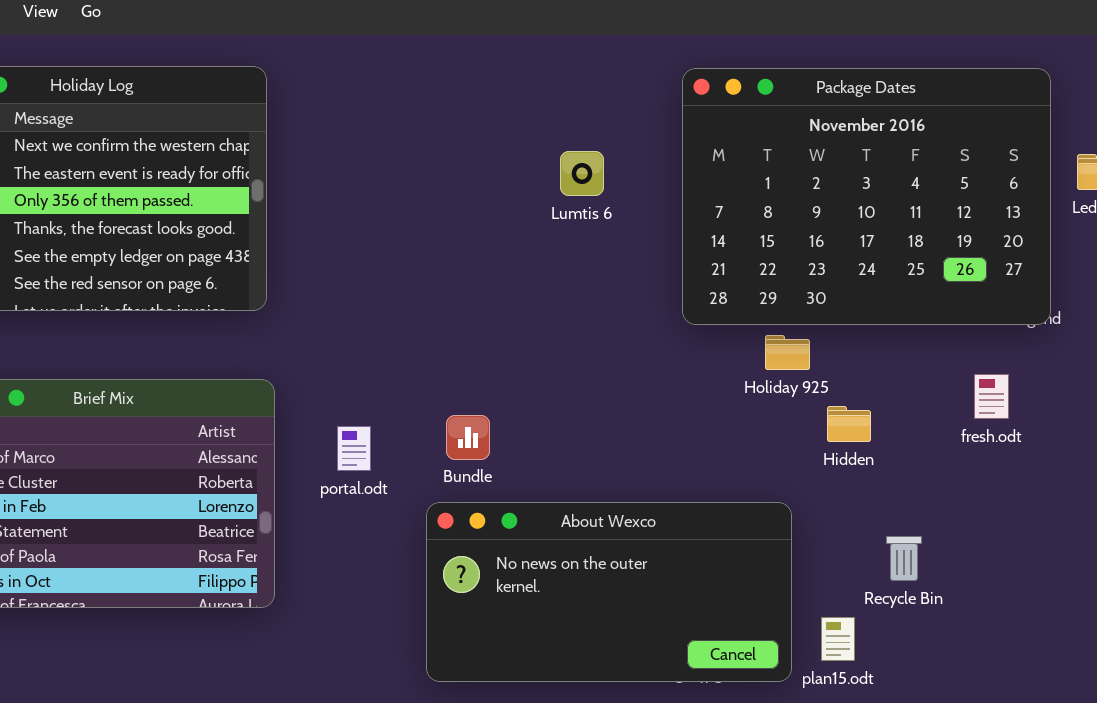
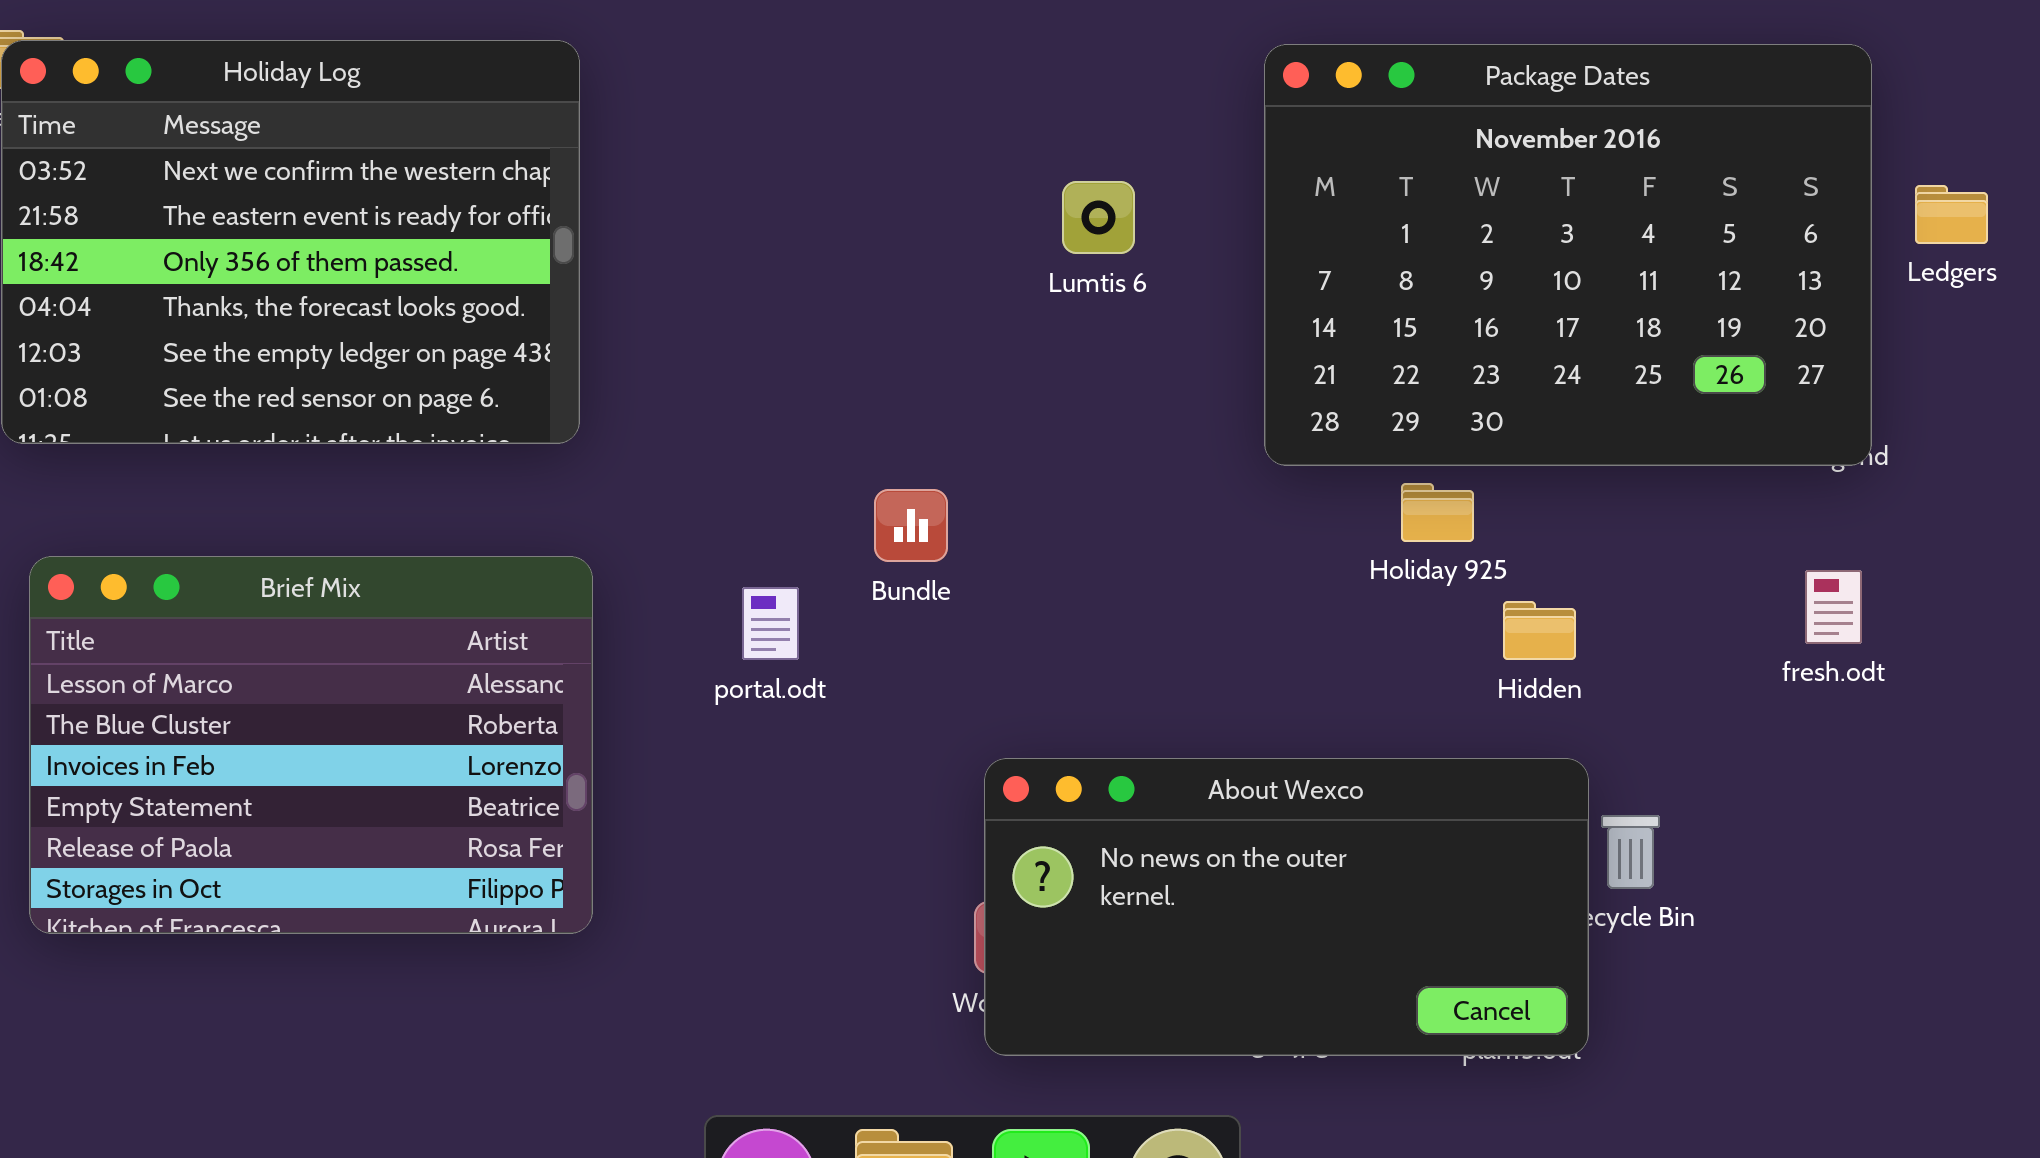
fresh.odt: [974,374,1009,419] -> [1805,570,1862,644], moved
Bundle: [446,415,490,460] -> [874,489,948,562], moved
portal.odt: [337,426,371,471] -> [742,587,799,660], moved
About Wexco: [426,502,792,682] -> [984,758,1589,1056], moved

